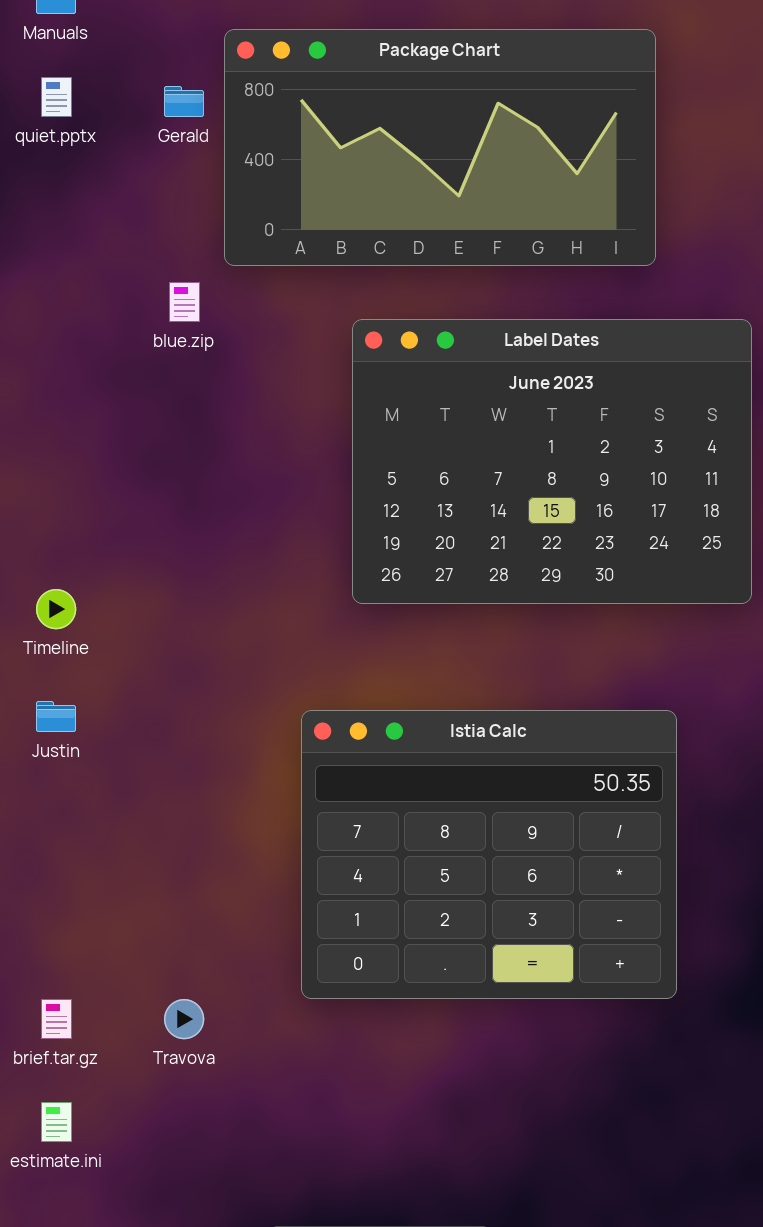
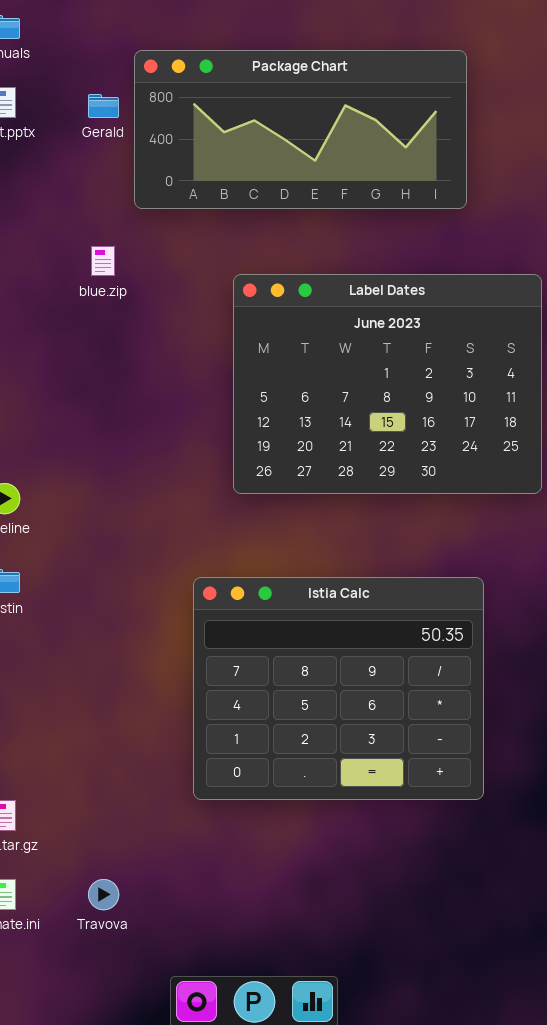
Package Chart: [224,29,656,266] -> [134,50,467,209], resized
Travova: [164,999,204,1039] -> [88,879,119,910], moved

